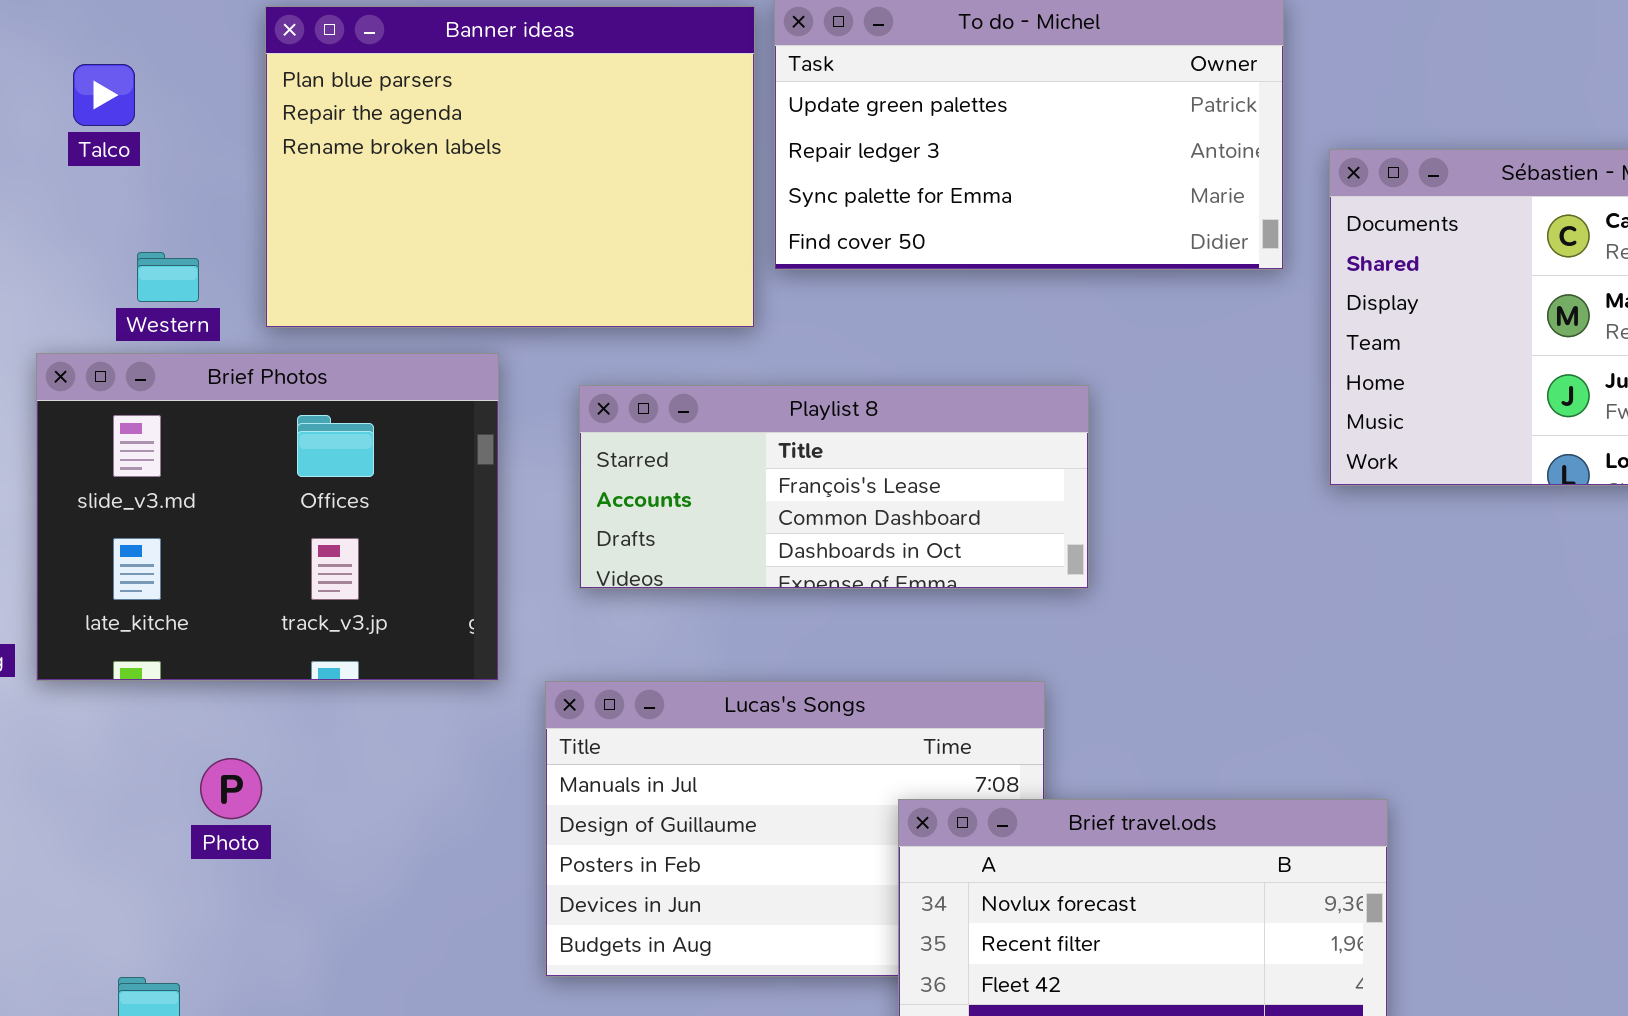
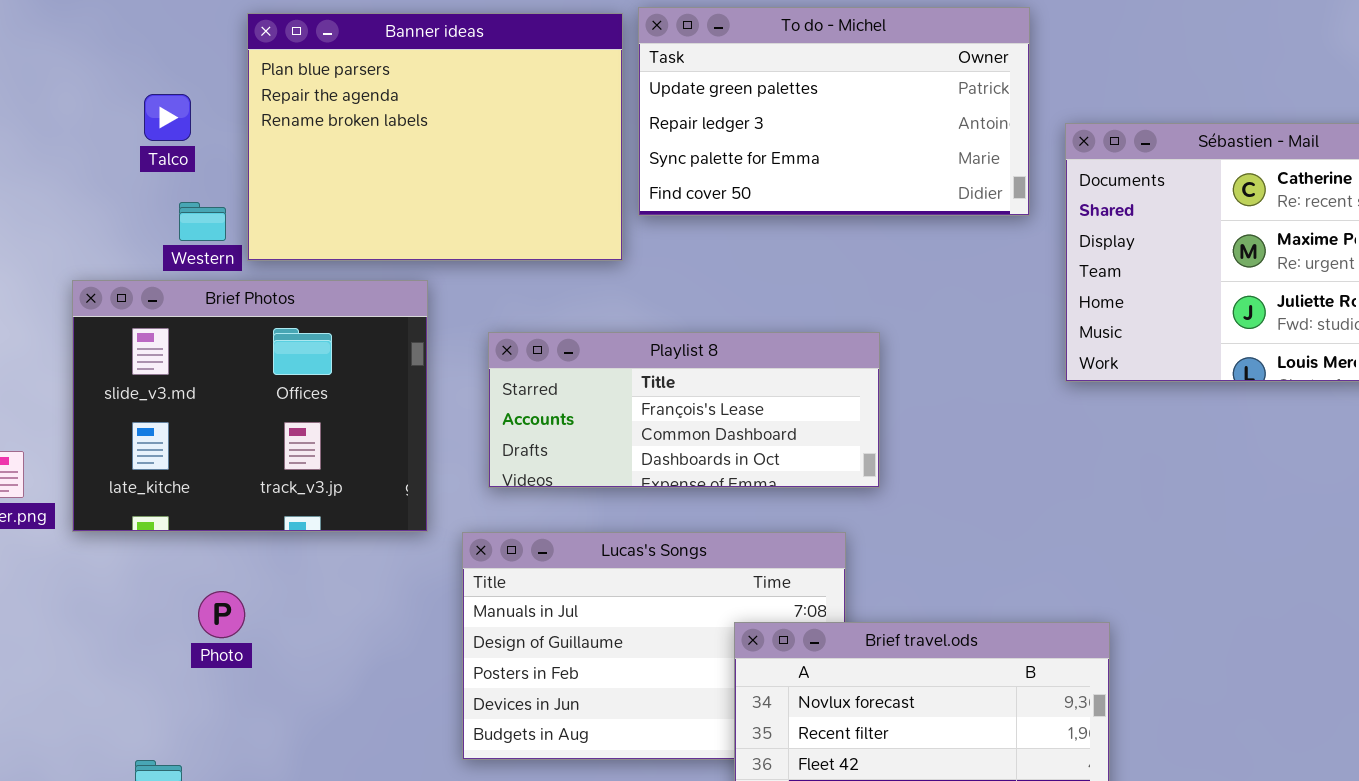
Talco: [73,64,135,126] -> [144,94,191,141], moved
Western: [137,252,199,302] -> [179,202,226,241], moved
Playlist 8: [579,385,1089,589] -> [488,332,880,488], moved

